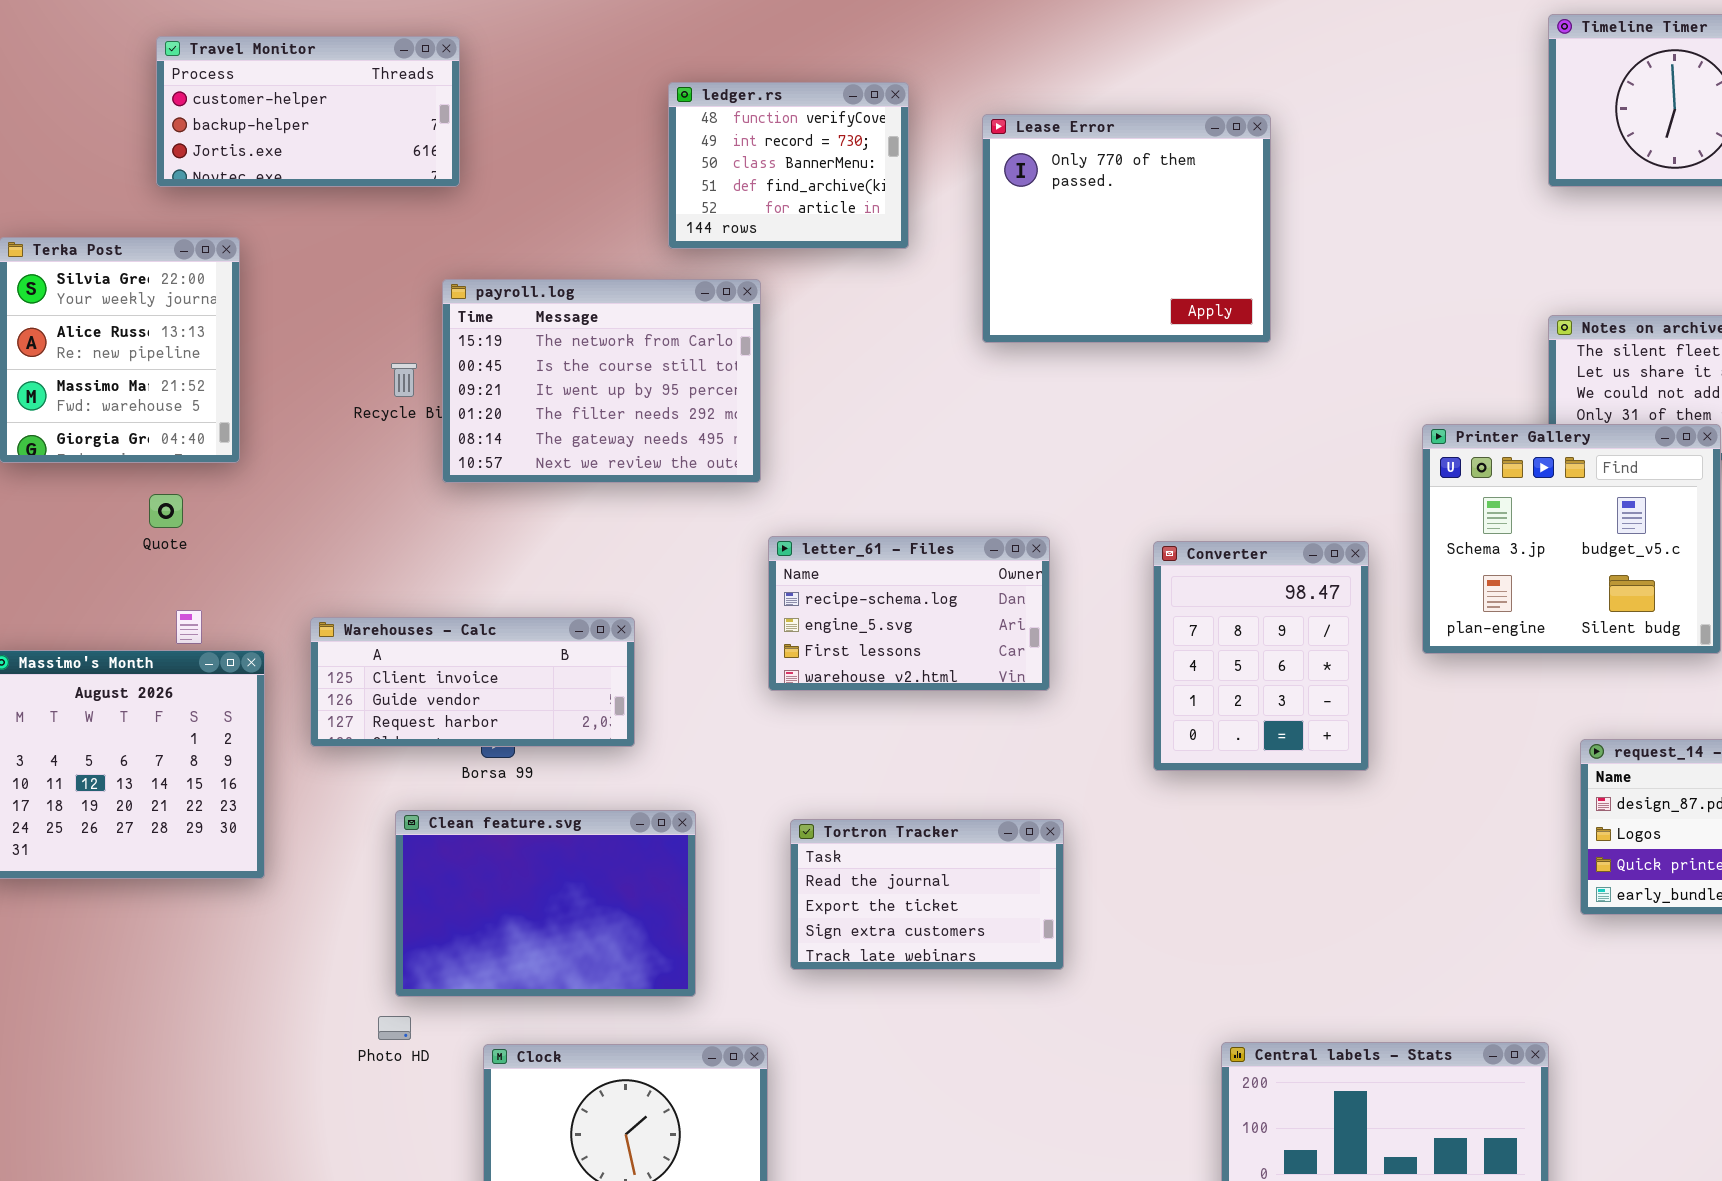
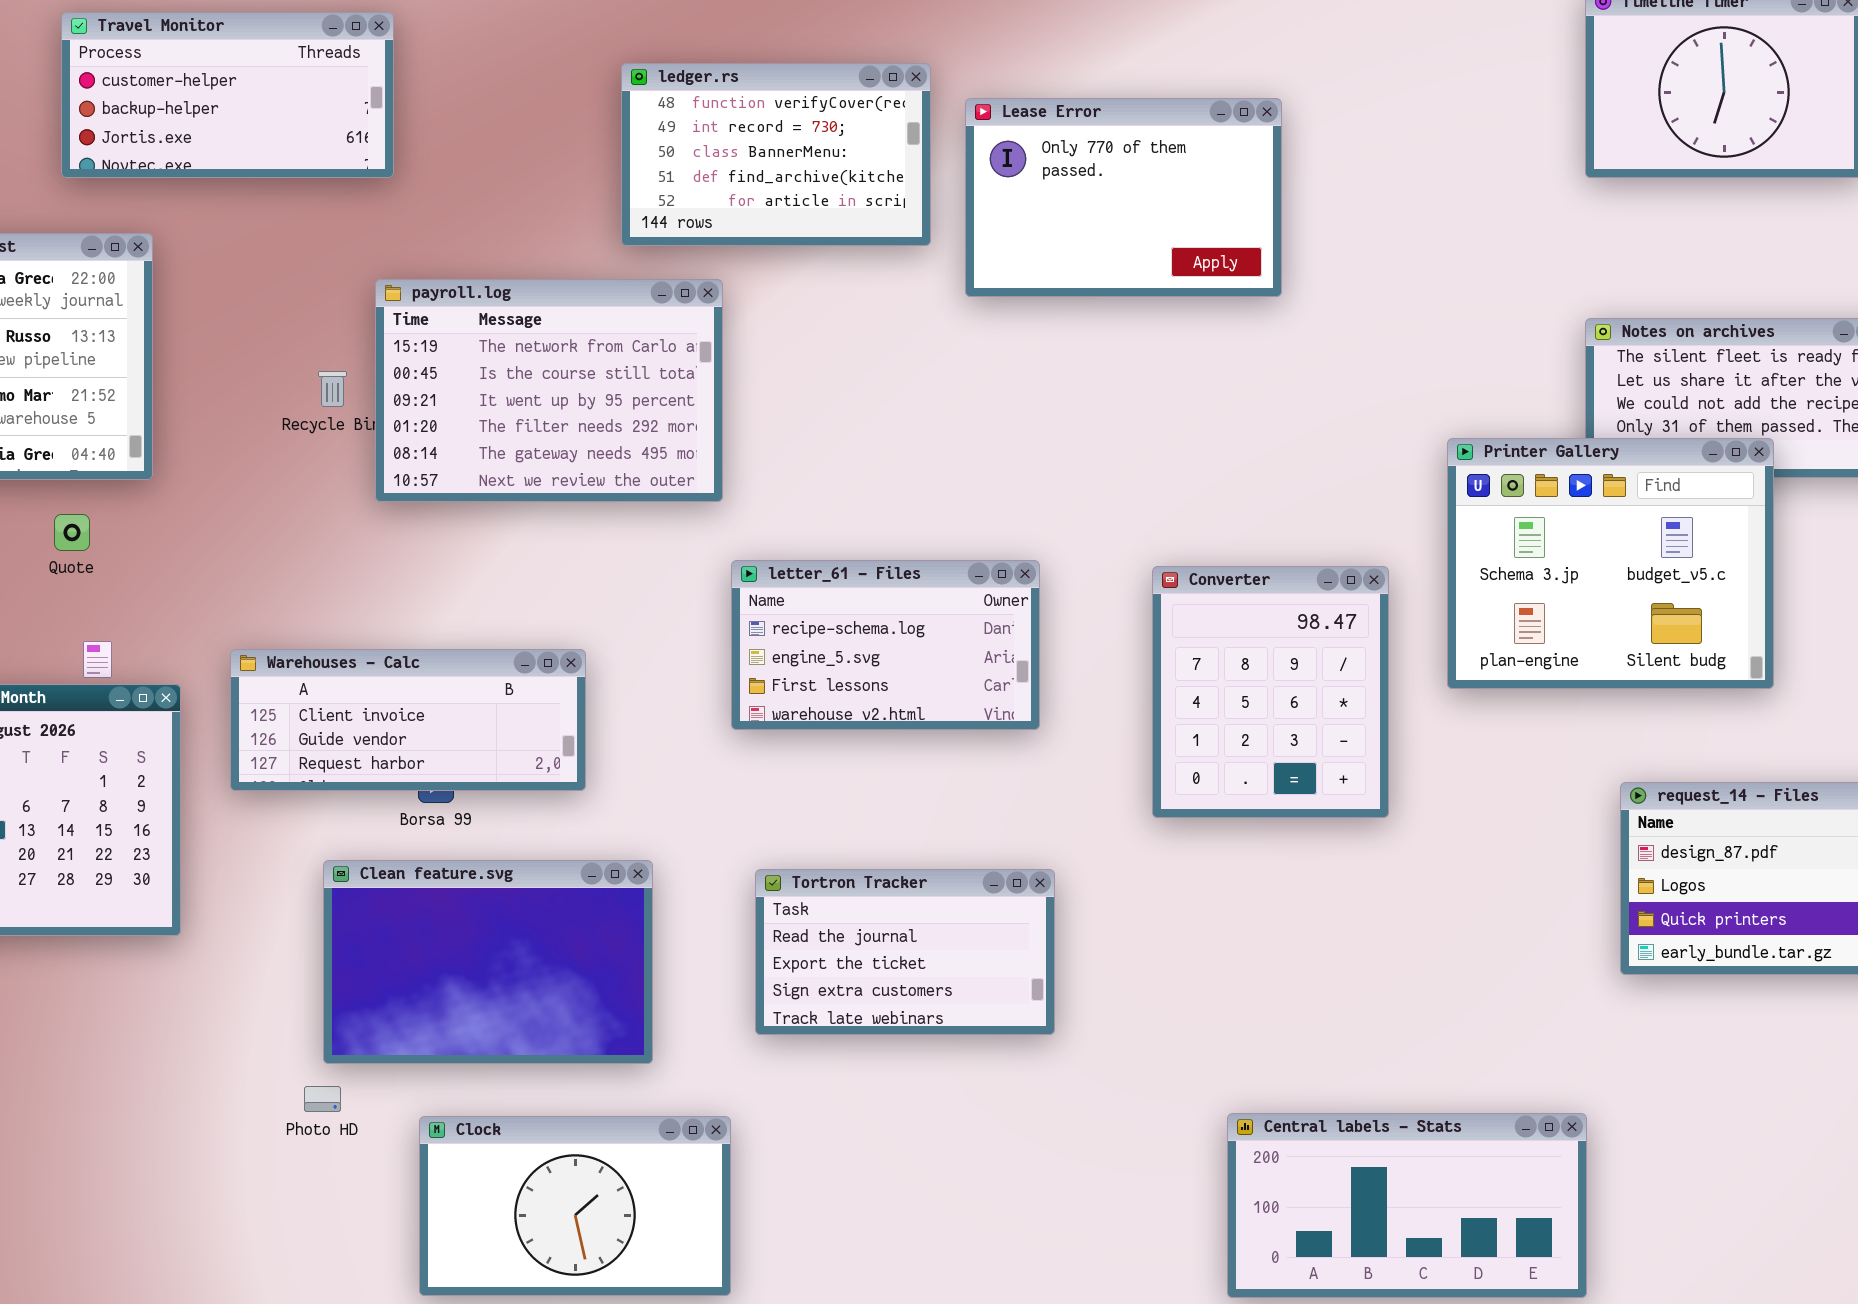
ledger.rs: [668,82,909,249] -> [621,63,931,246], resized
Lease Error: [982,114,1271,343] -> [965,98,1282,297], resized

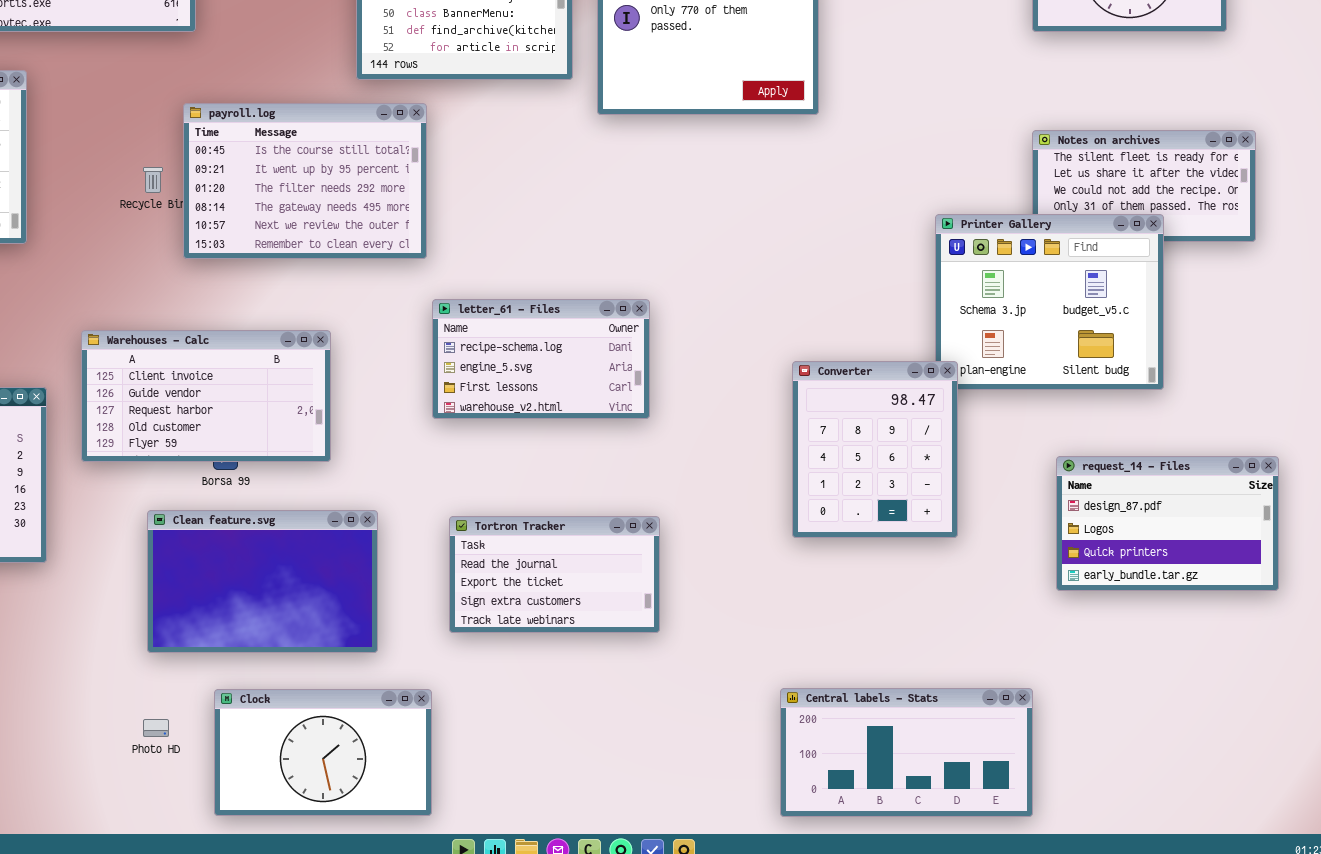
payroll.log: [375,279,723,502] -> [183,103,427,259], scrolled down 1 row
Converter: [1152,566,1389,818] -> [792,361,958,538], moved
Warehouses - Calc: [230,649,586,791] -> [81,330,331,462], resized
Photo HD: [304,1086,341,1112] -> [143,719,169,737], moved

